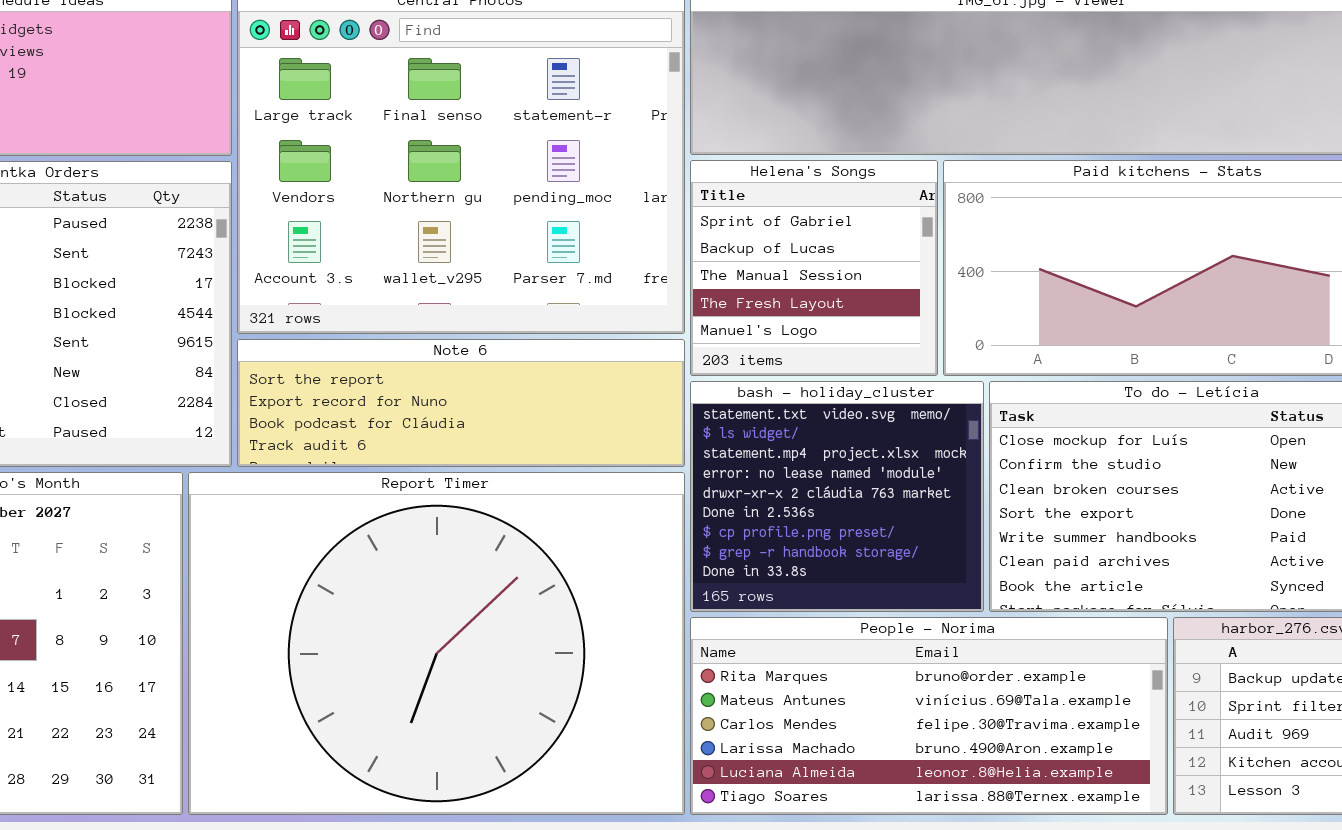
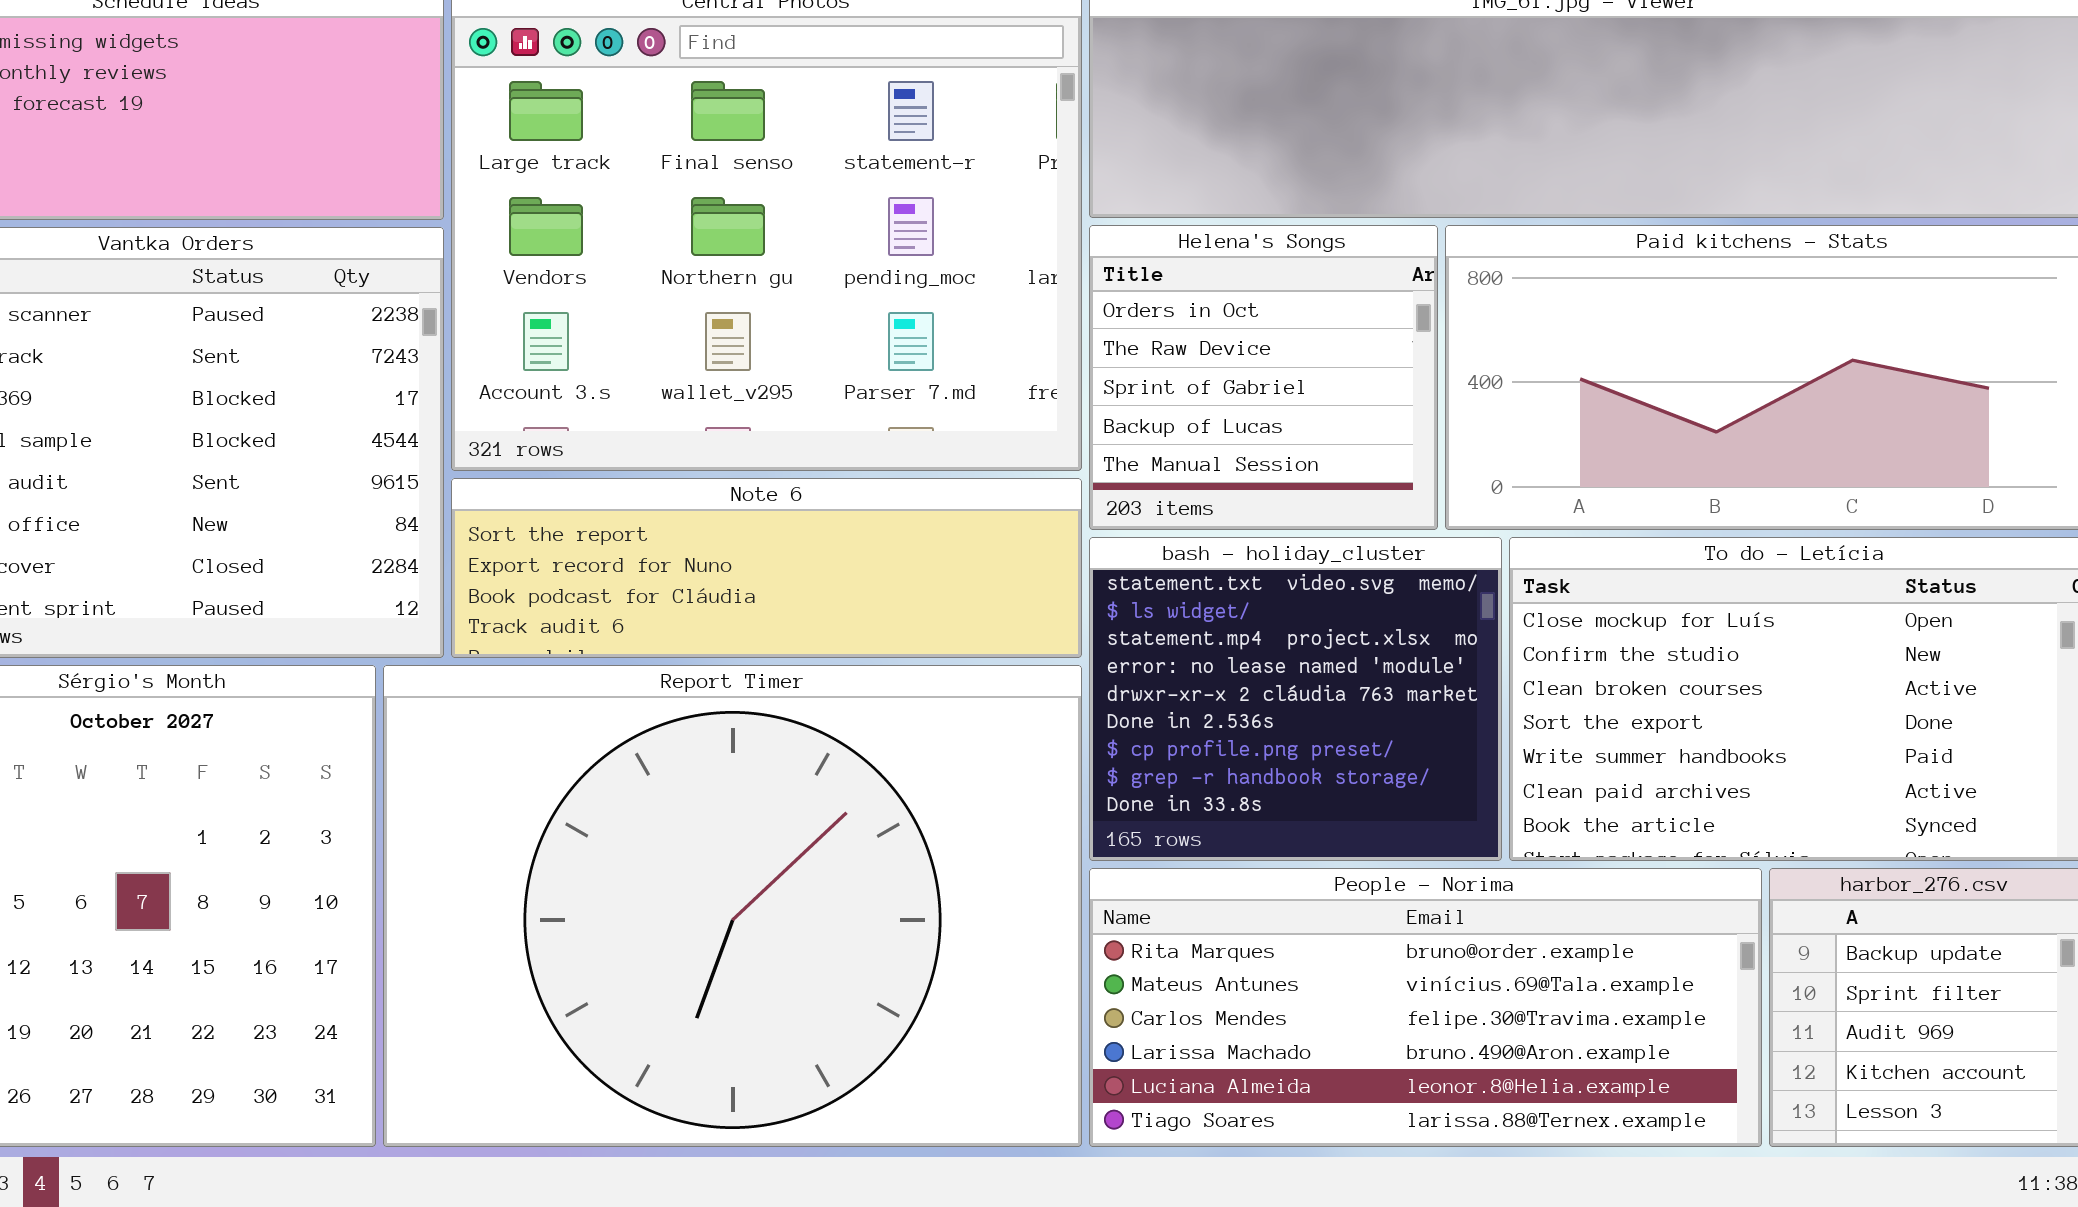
Helena's Songs: [690,160,938,376] -> [1089,225,1438,530], scrolled up 2 rows

